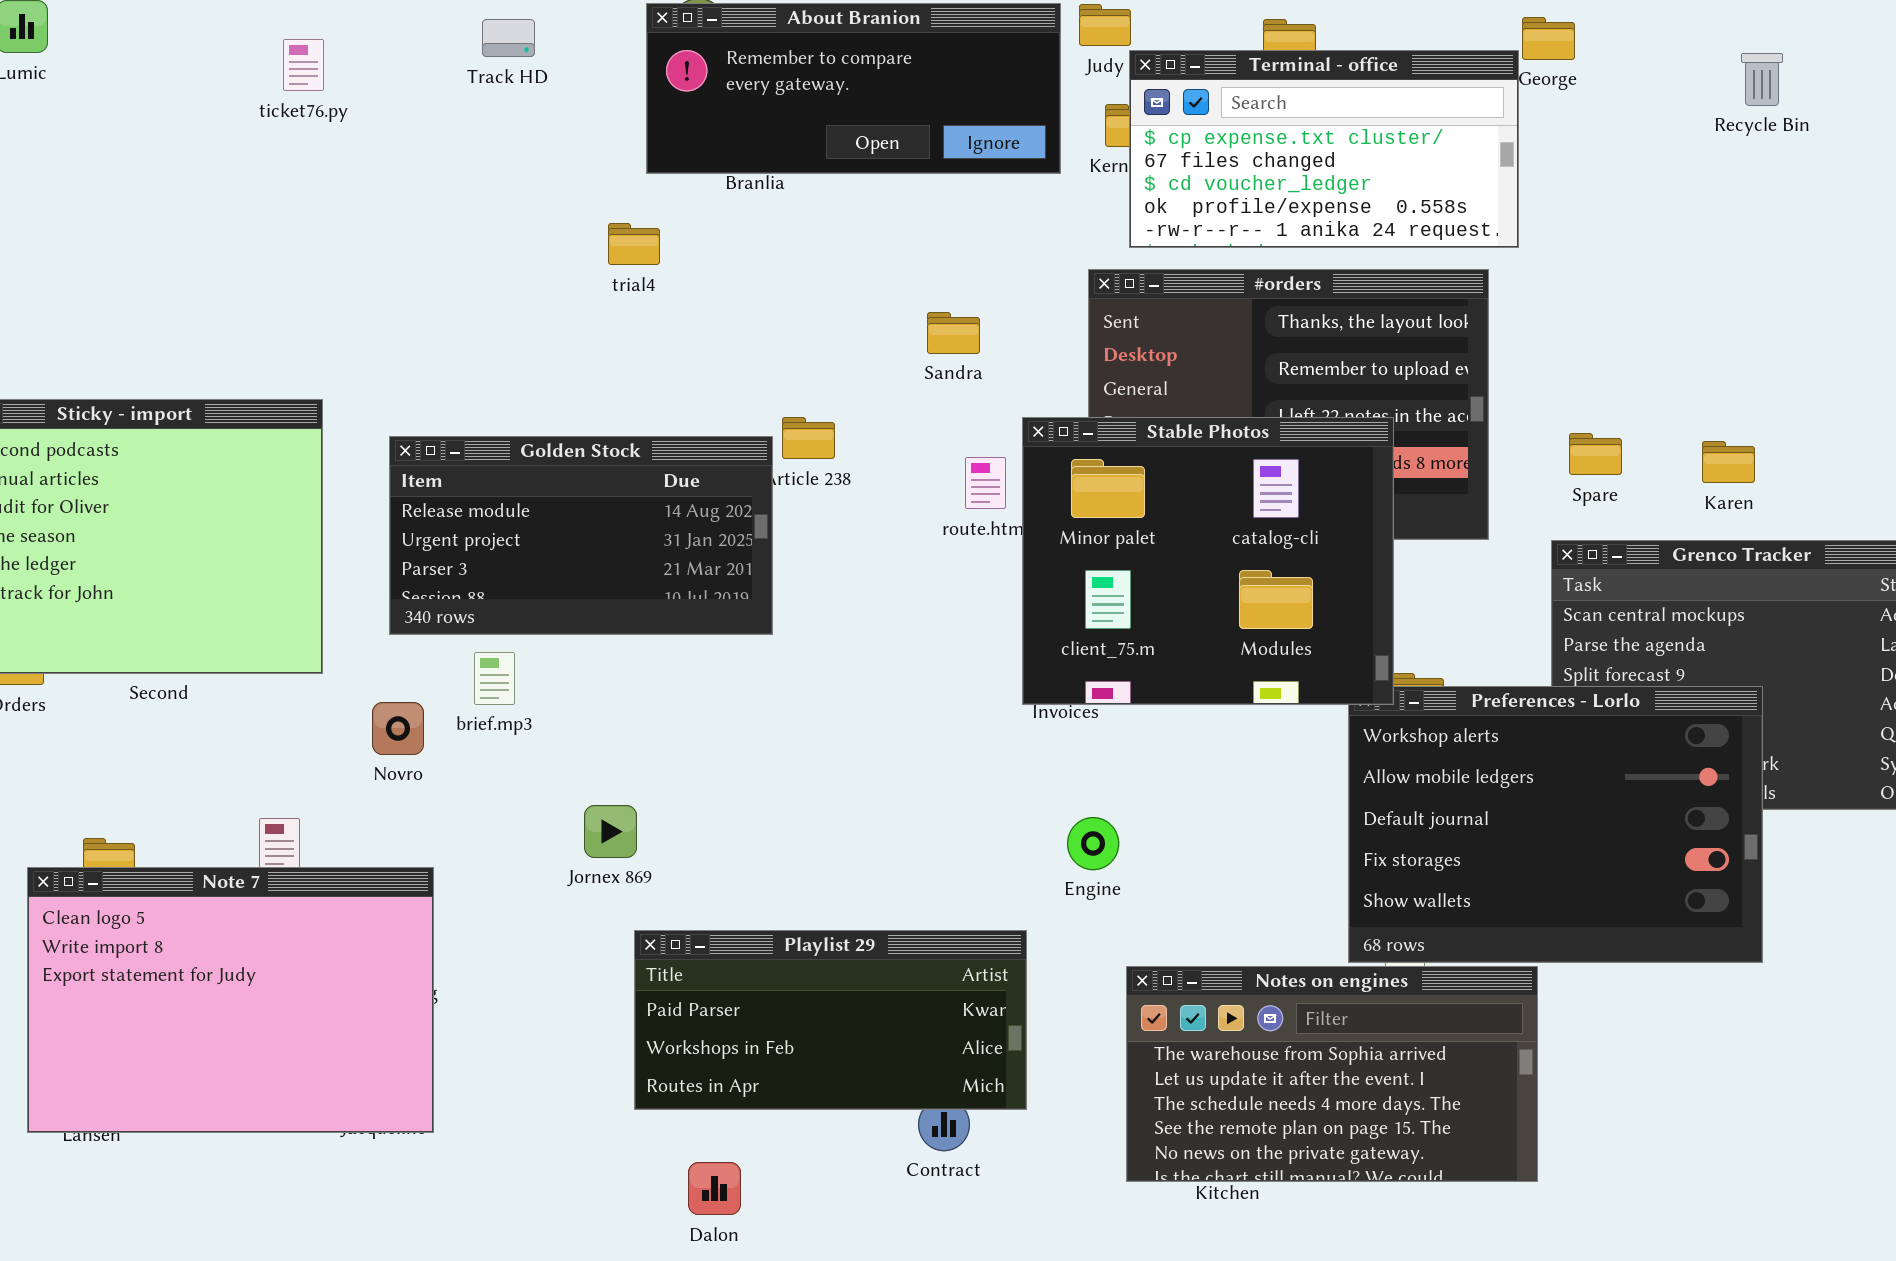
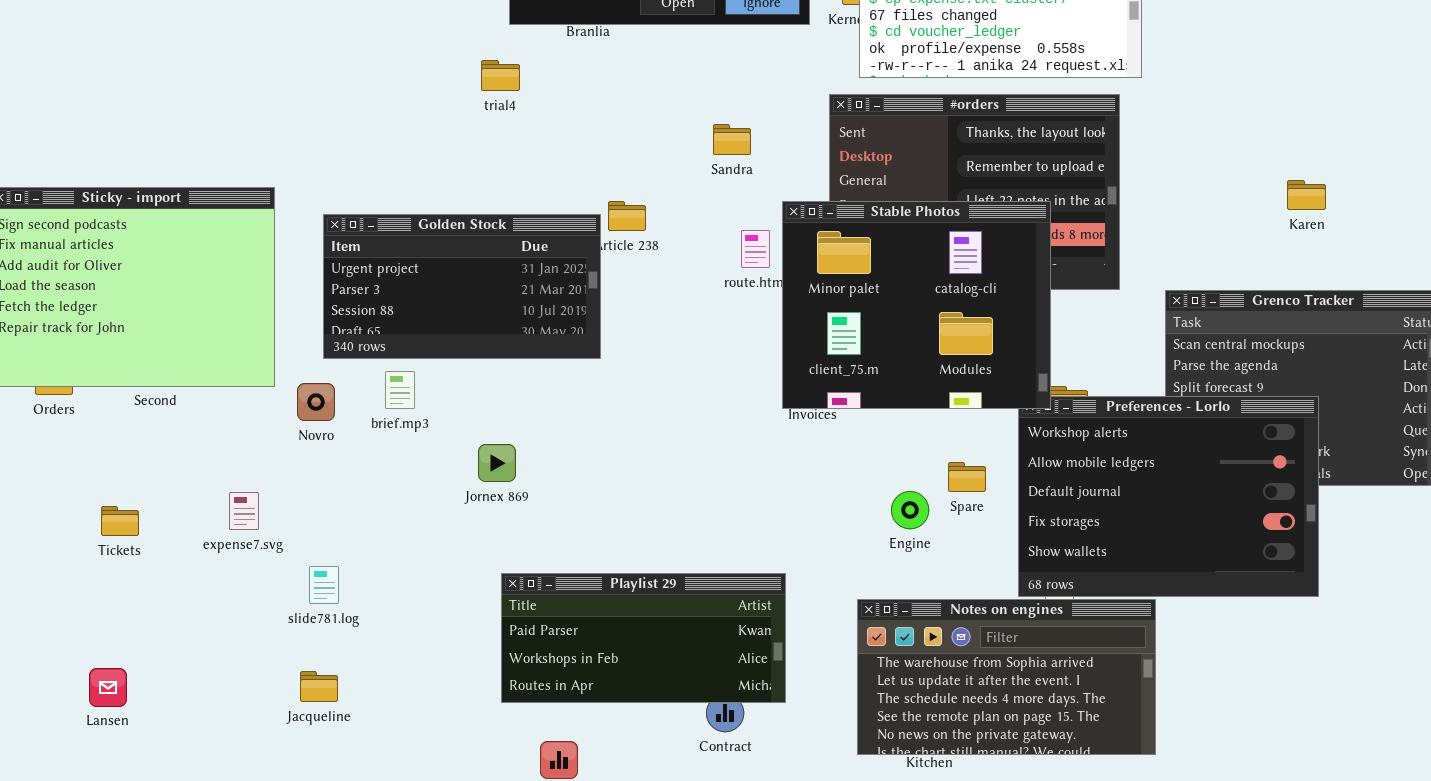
Spare: [1569,433,1622,475] -> [948,462,986,492], moved
Golden Stock: [389,436,773,635] -> [323,214,601,359], scrolled down 1 row
Karen: [1702,441,1755,483] -> [1287,180,1326,210], moved
Novro: [372,702,424,755] -> [297,383,335,421], moved
Jornex 869: [584,805,637,858] -> [478,444,516,482], moved
Engine: [1067,817,1119,870] -> [891,491,929,529], moved
Note 7: [27,867,434,1133] -> none, closed

